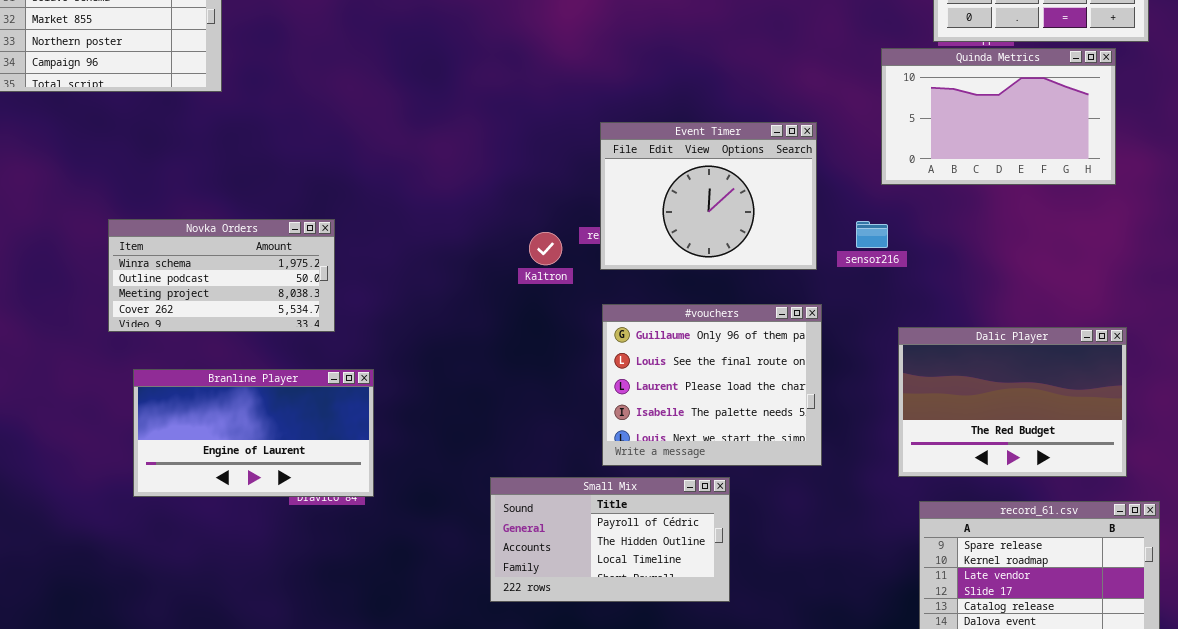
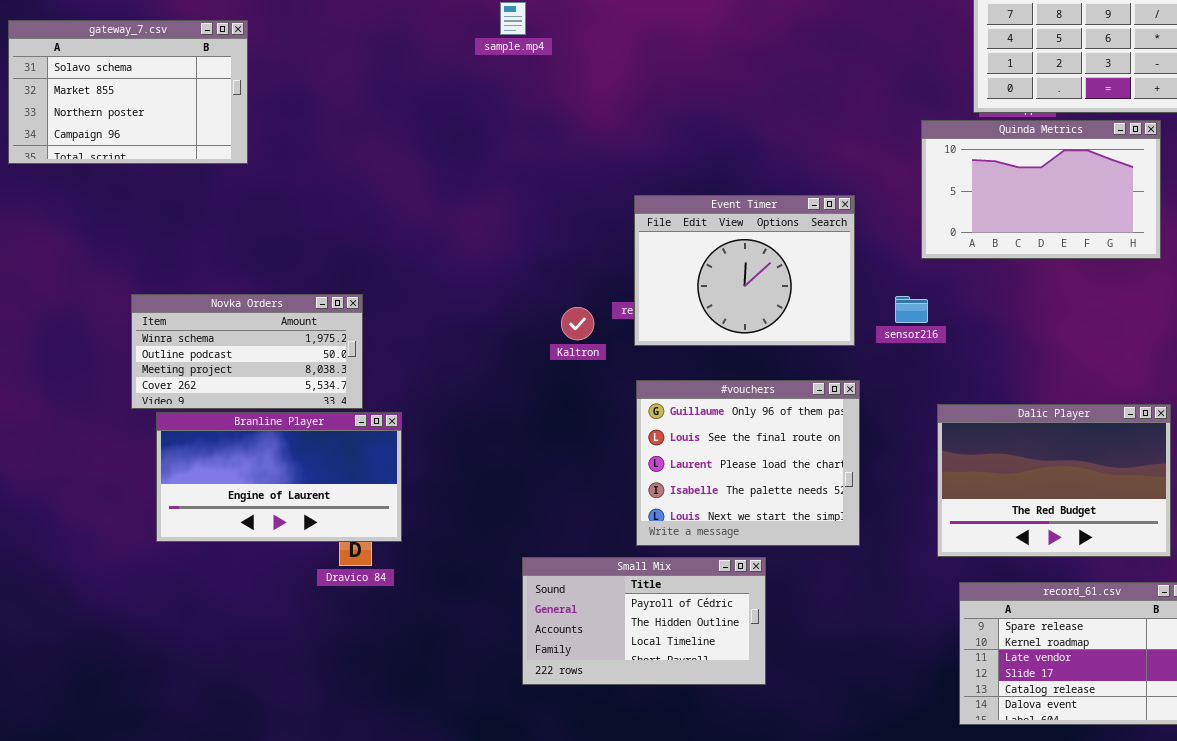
Branline Player: [133,369,374,497] -> [156,412,402,542], moved

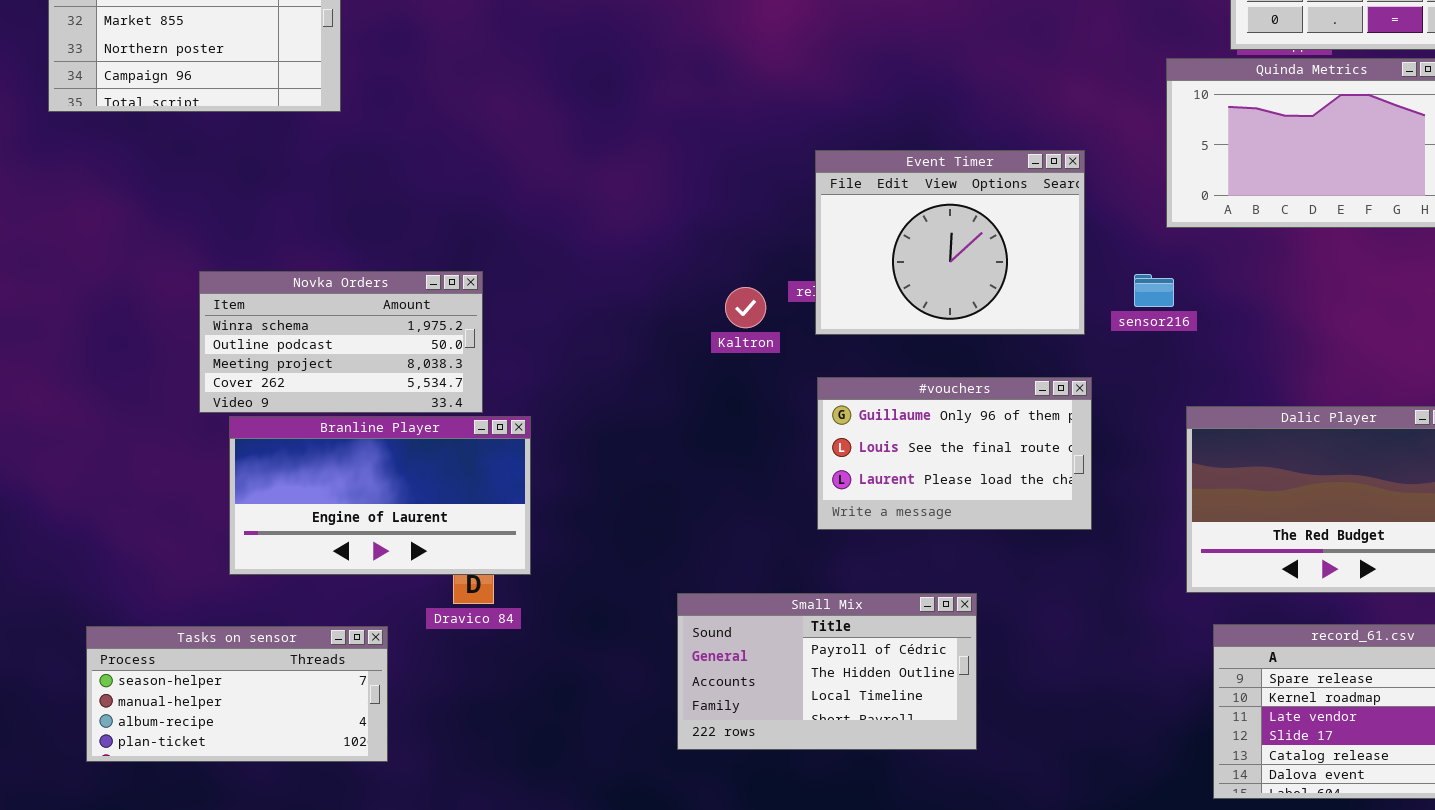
#vouchers: [636,380,860,546] -> [817,377,1092,530], resized
Tasks on sensor: none -> [86,626,388,762], opened

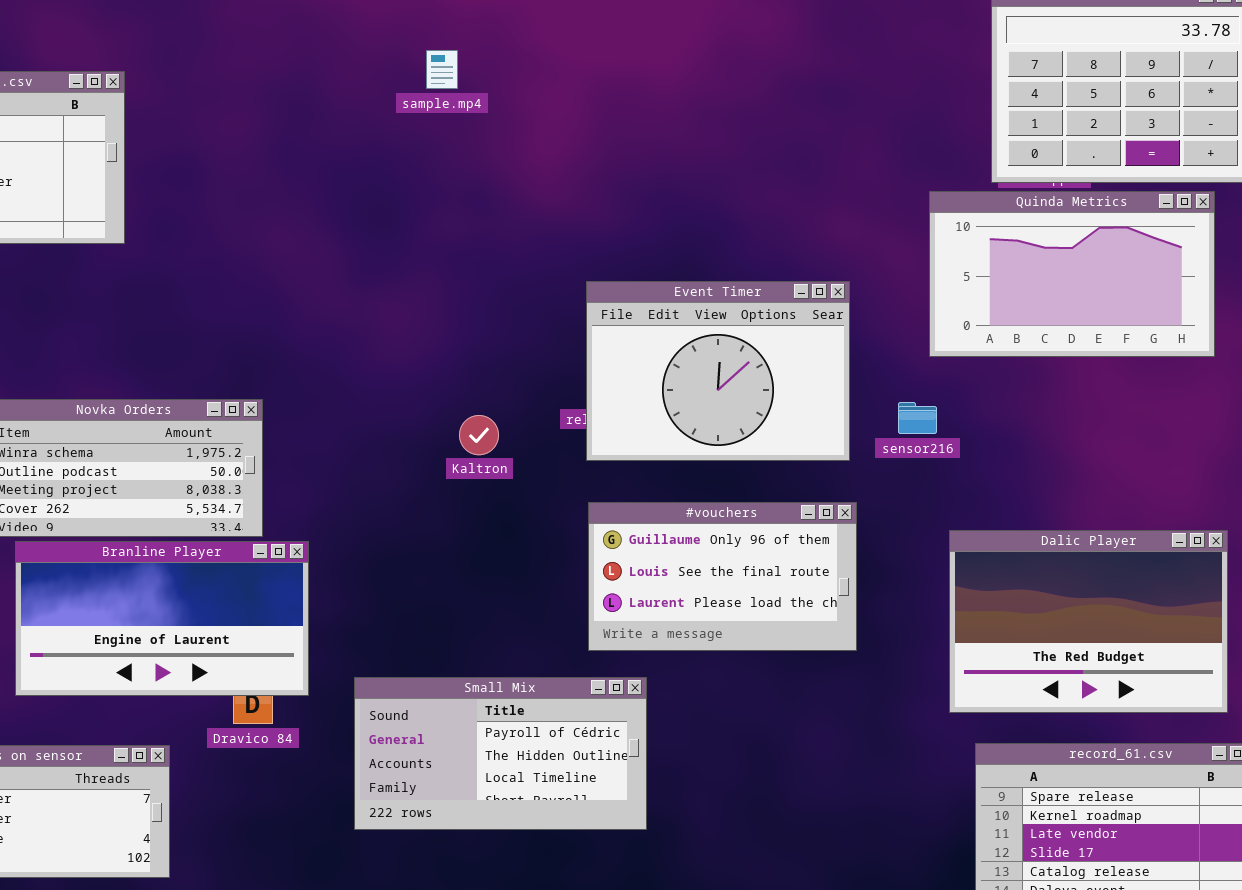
Kaltron: [725,287,766,328] -> [459,415,499,455], moved
Small Mix: [677,593,977,750] -> [354,677,647,830], moved

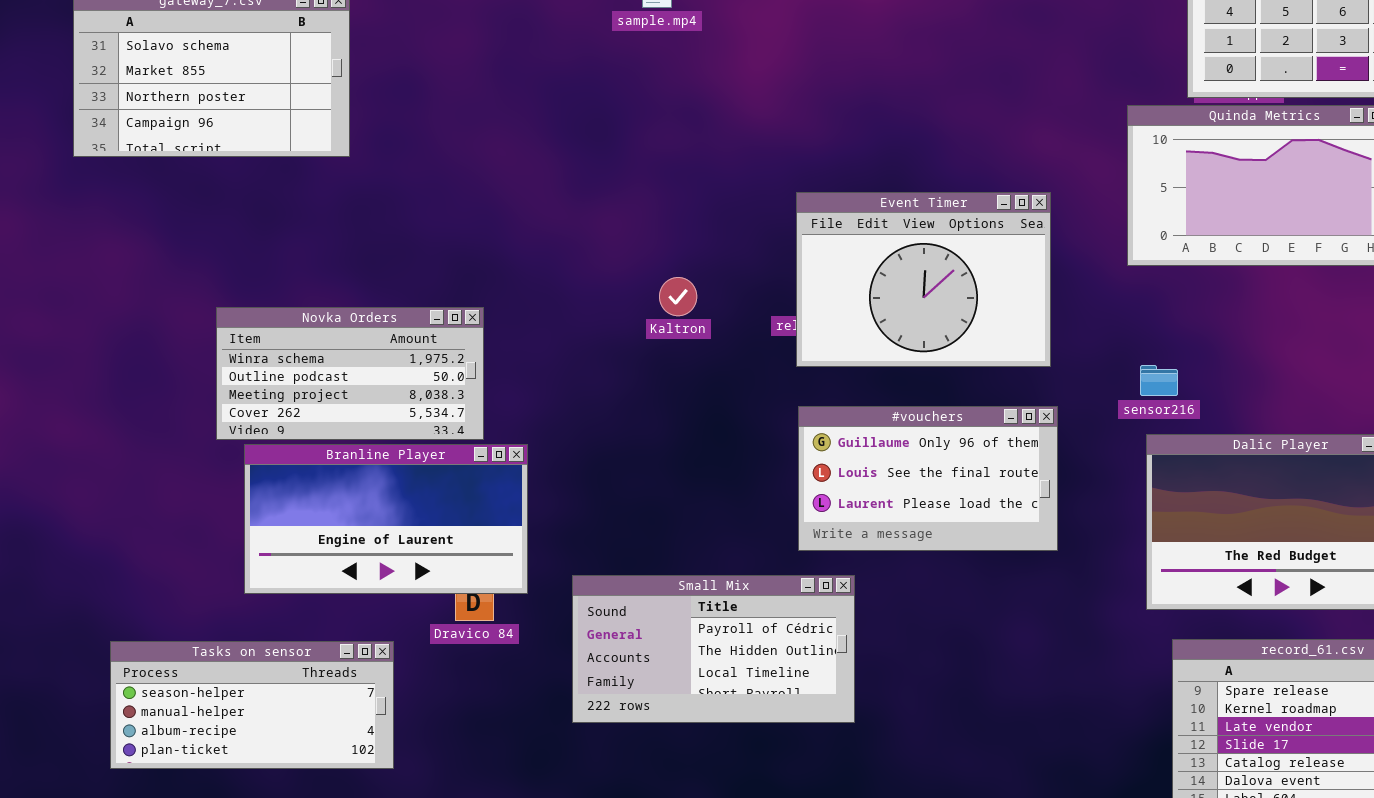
sensor216: [898,402,937,434] -> [1140,365,1178,396], moved
Kaltron: [459,415,499,455] -> [659,277,697,316], moved

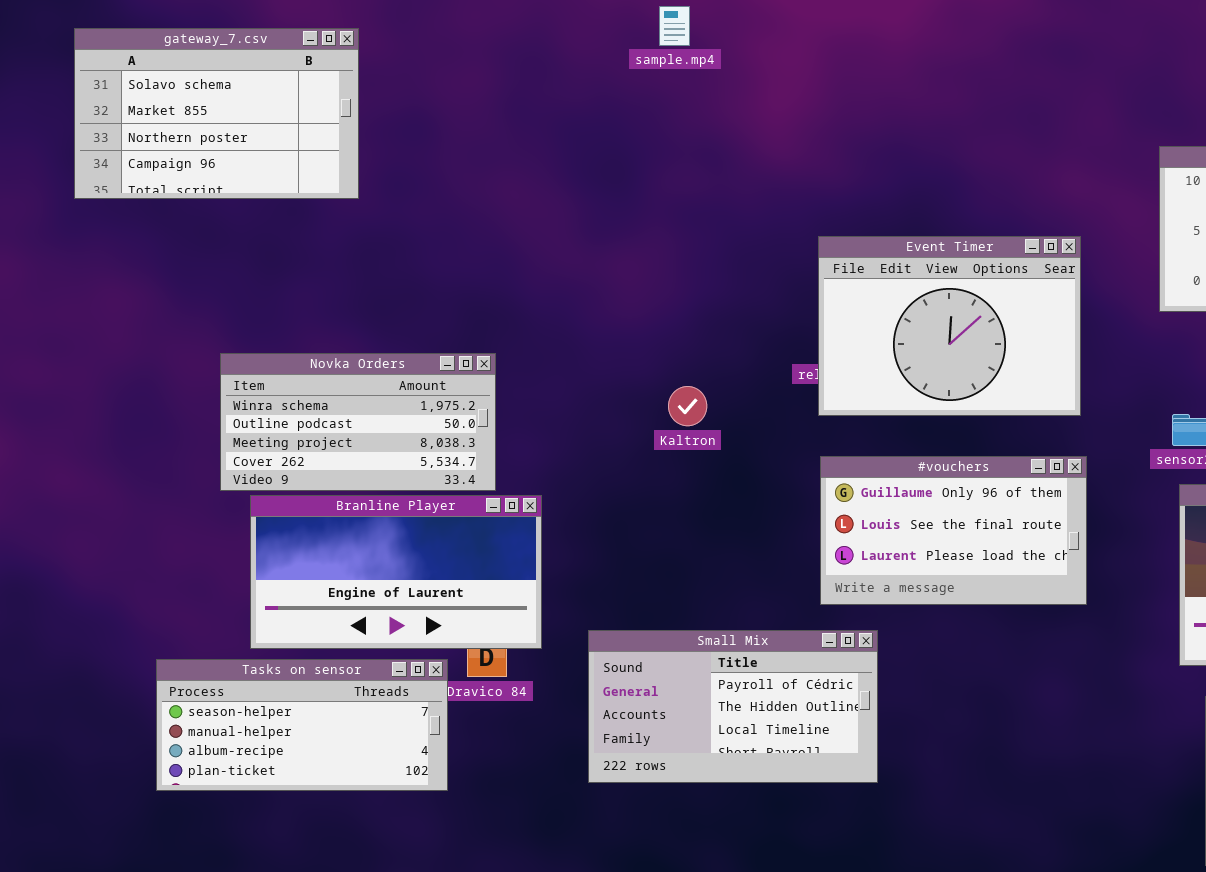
Kaltron: [659,277,697,316] -> [668,386,707,426], moved
Tasks on sensor: [110,641,394,769] -> [156,659,448,791], moved

